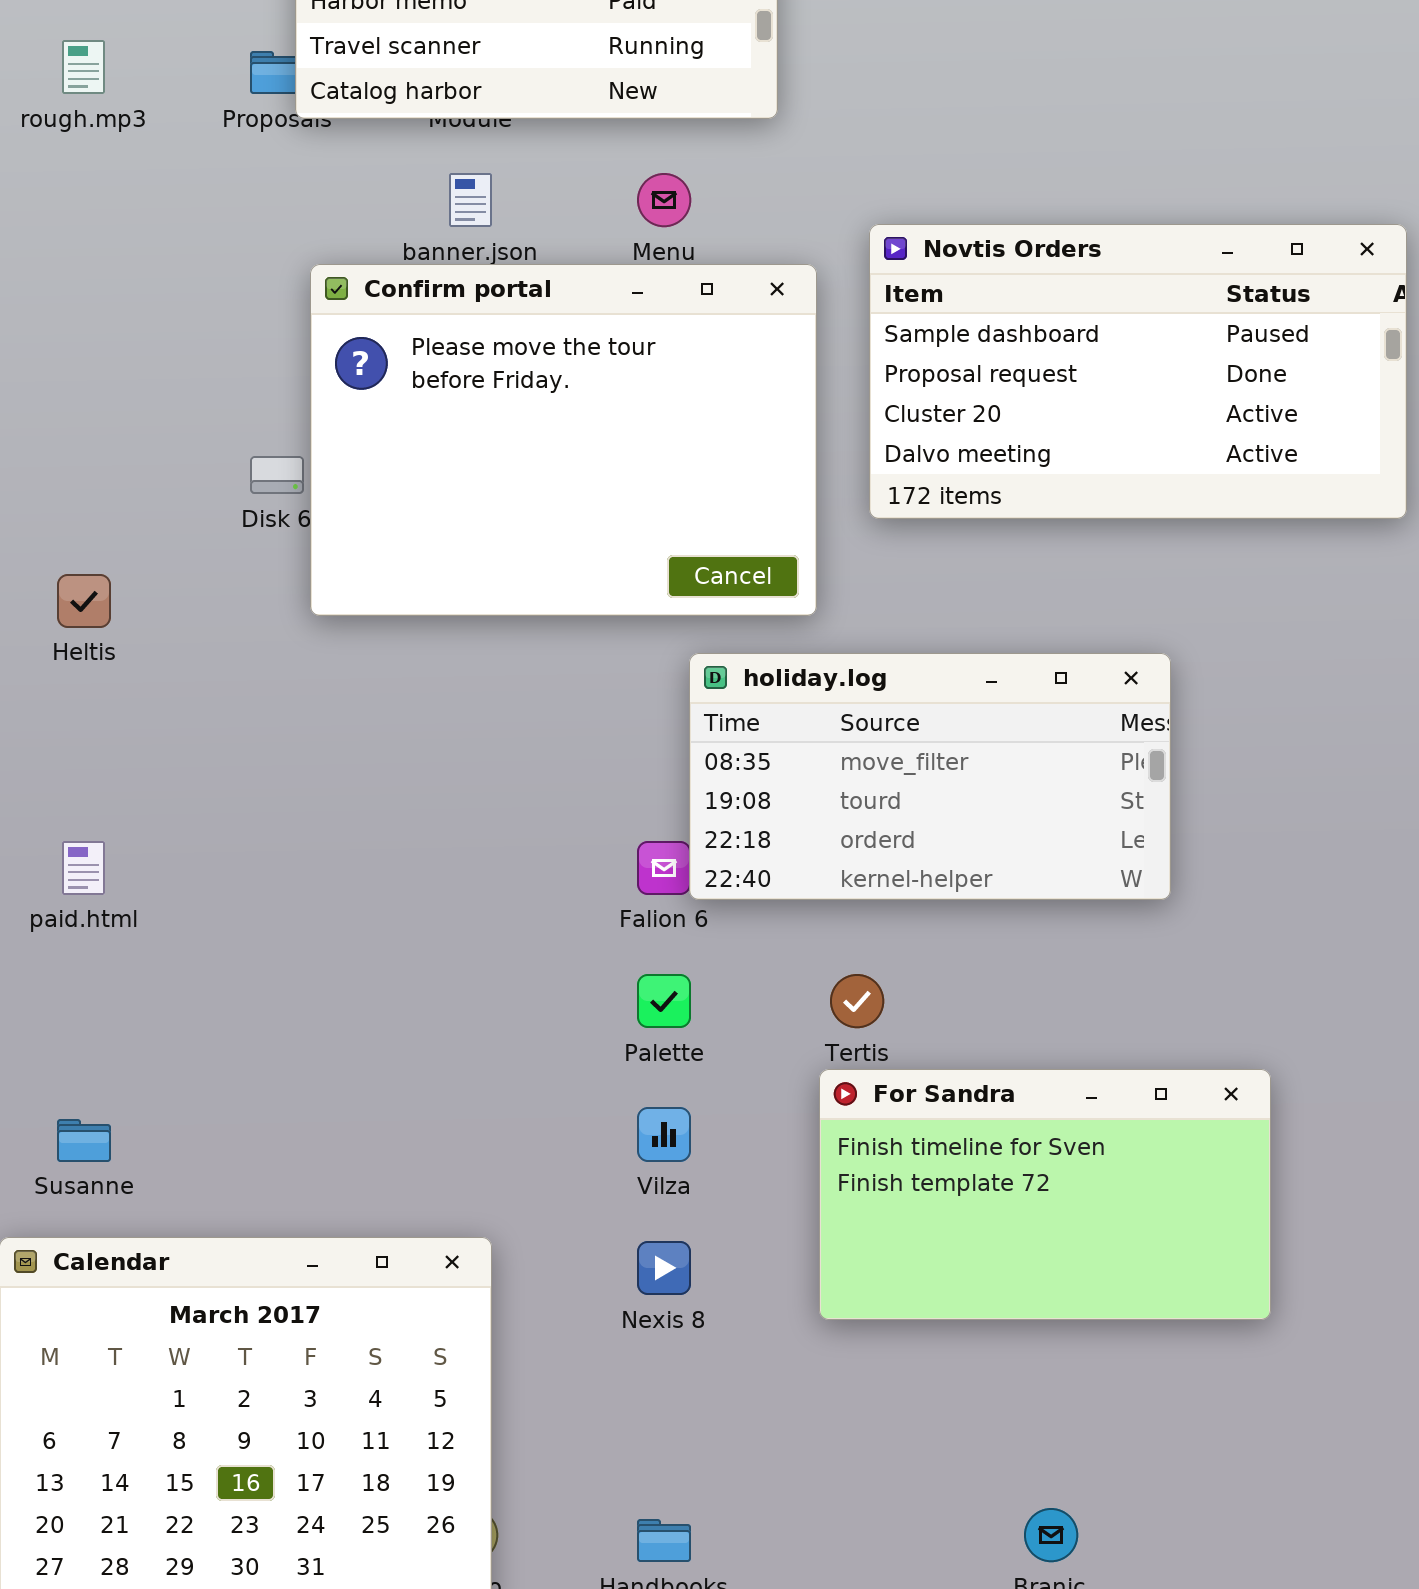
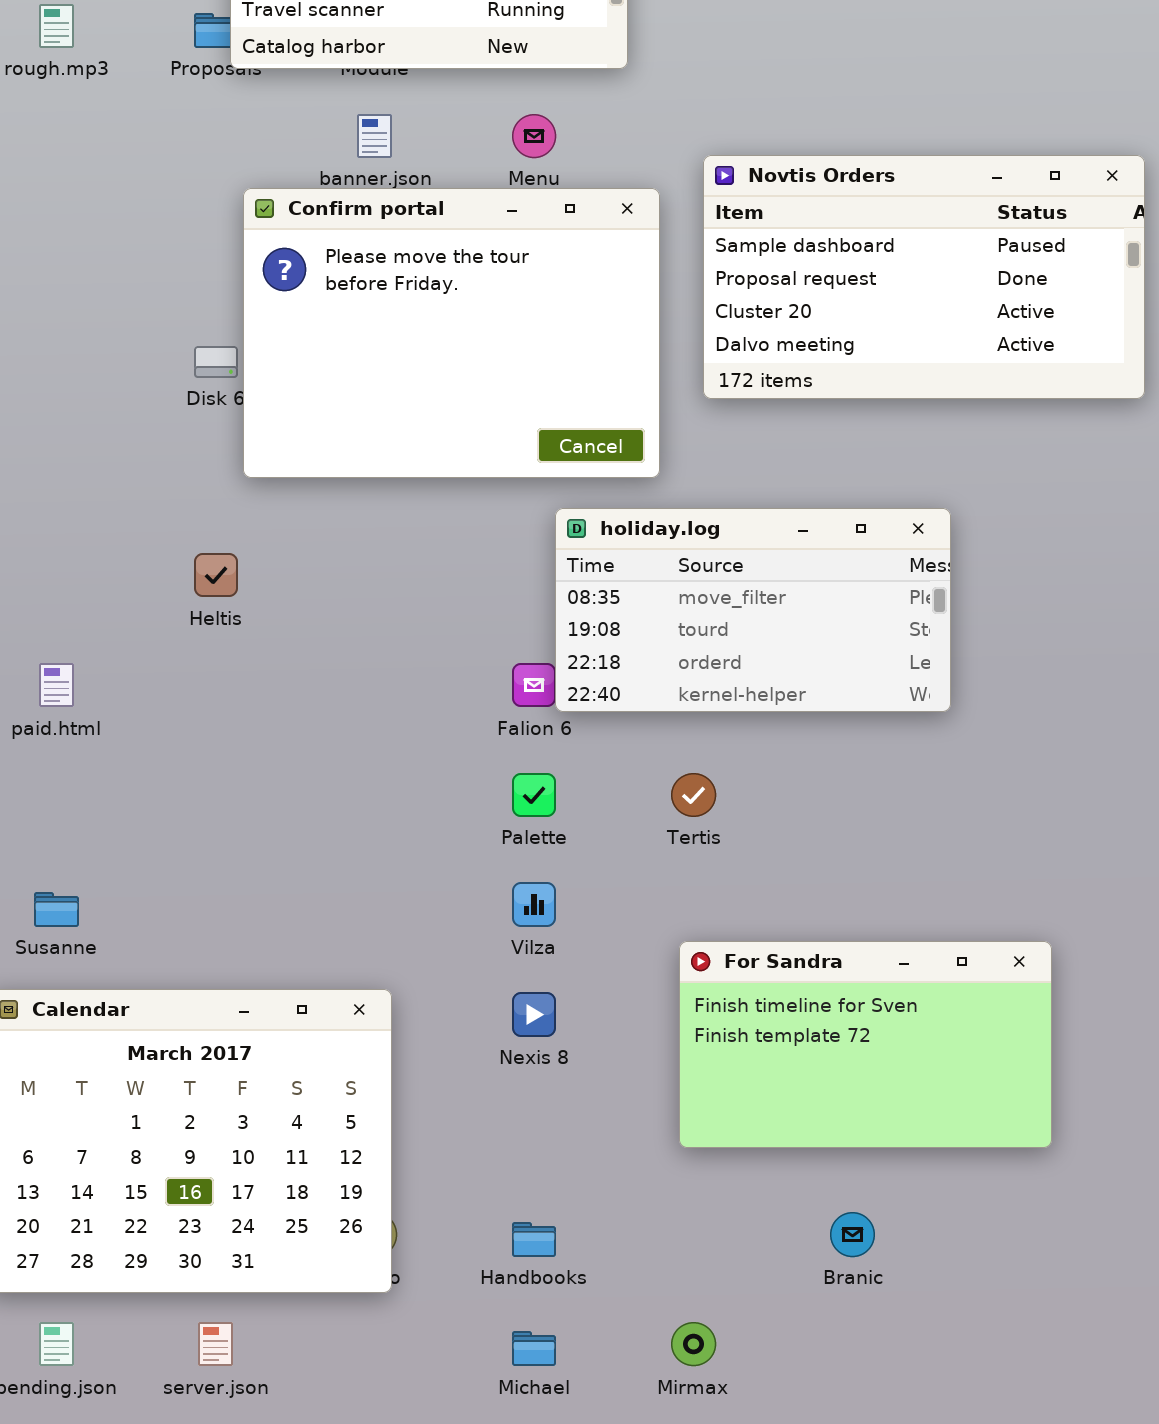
Heltis: [57,574,111,628] -> [194,553,238,597], moved
For Sandra: [819,1069,1271,1320] -> [679,941,1052,1148], moved

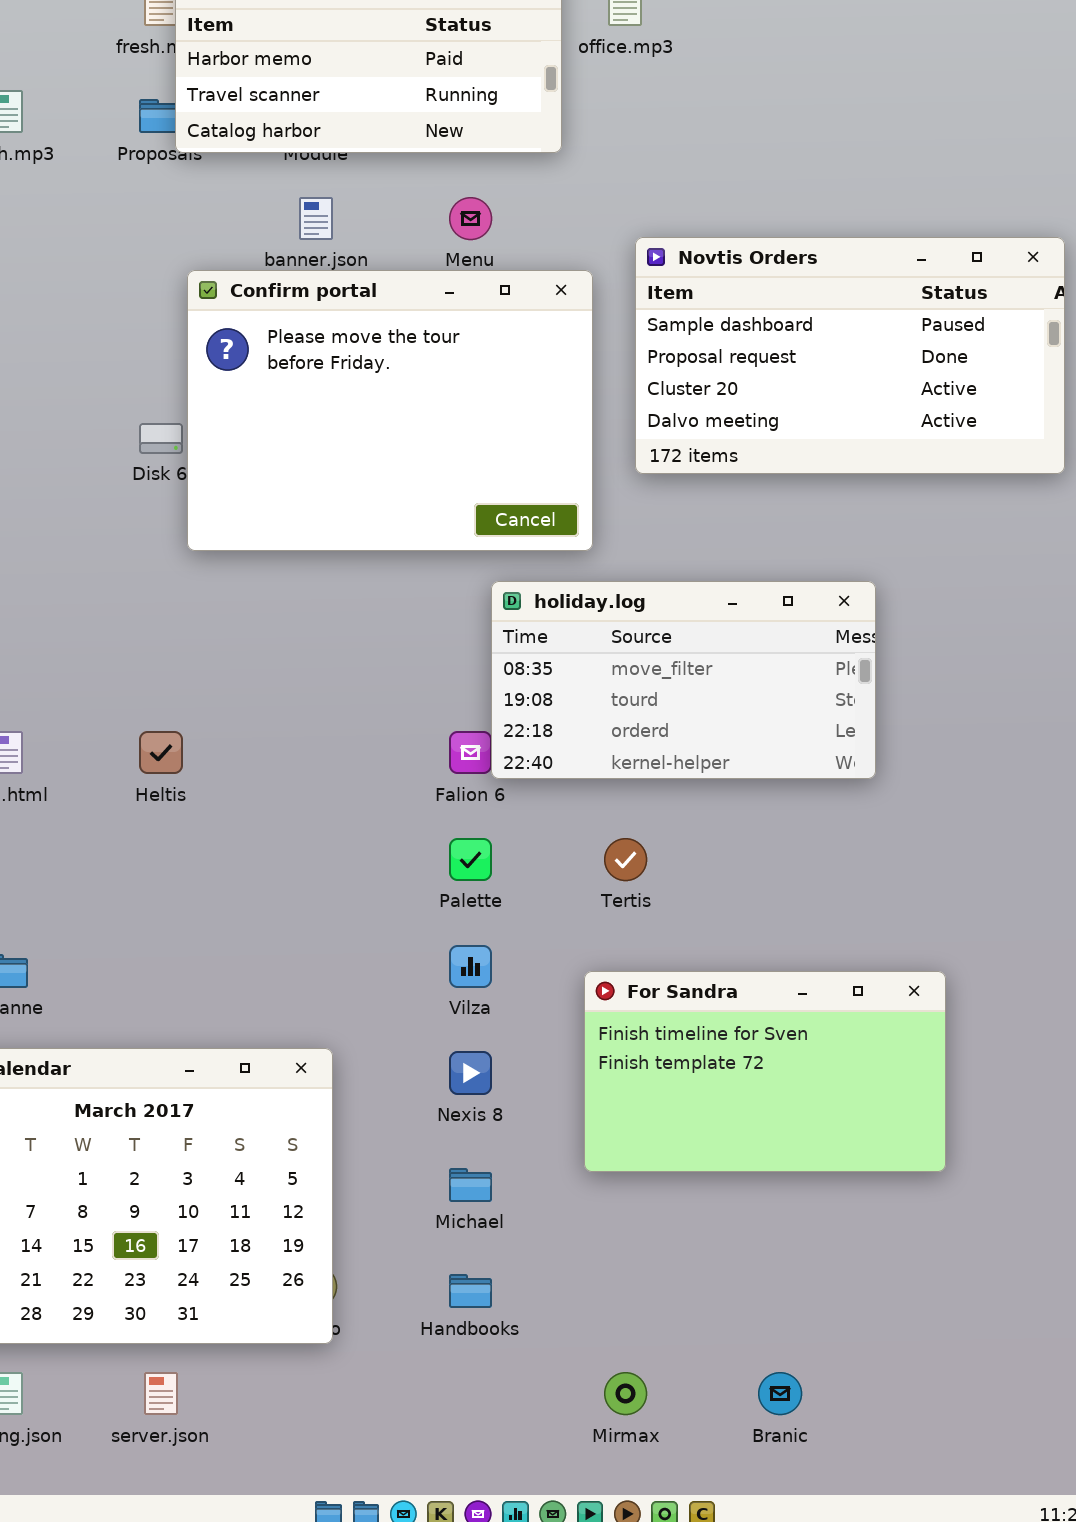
Heltis: [194,553,238,597] -> [139,731,183,774], moved
For Sandra: [679,941,1052,1148] -> [584,971,946,1172], moved
Branic: [830,1212,875,1257] -> [758,1372,802,1415], moved
Michael: [512,1331,556,1366] -> [449,1168,492,1202], moved

